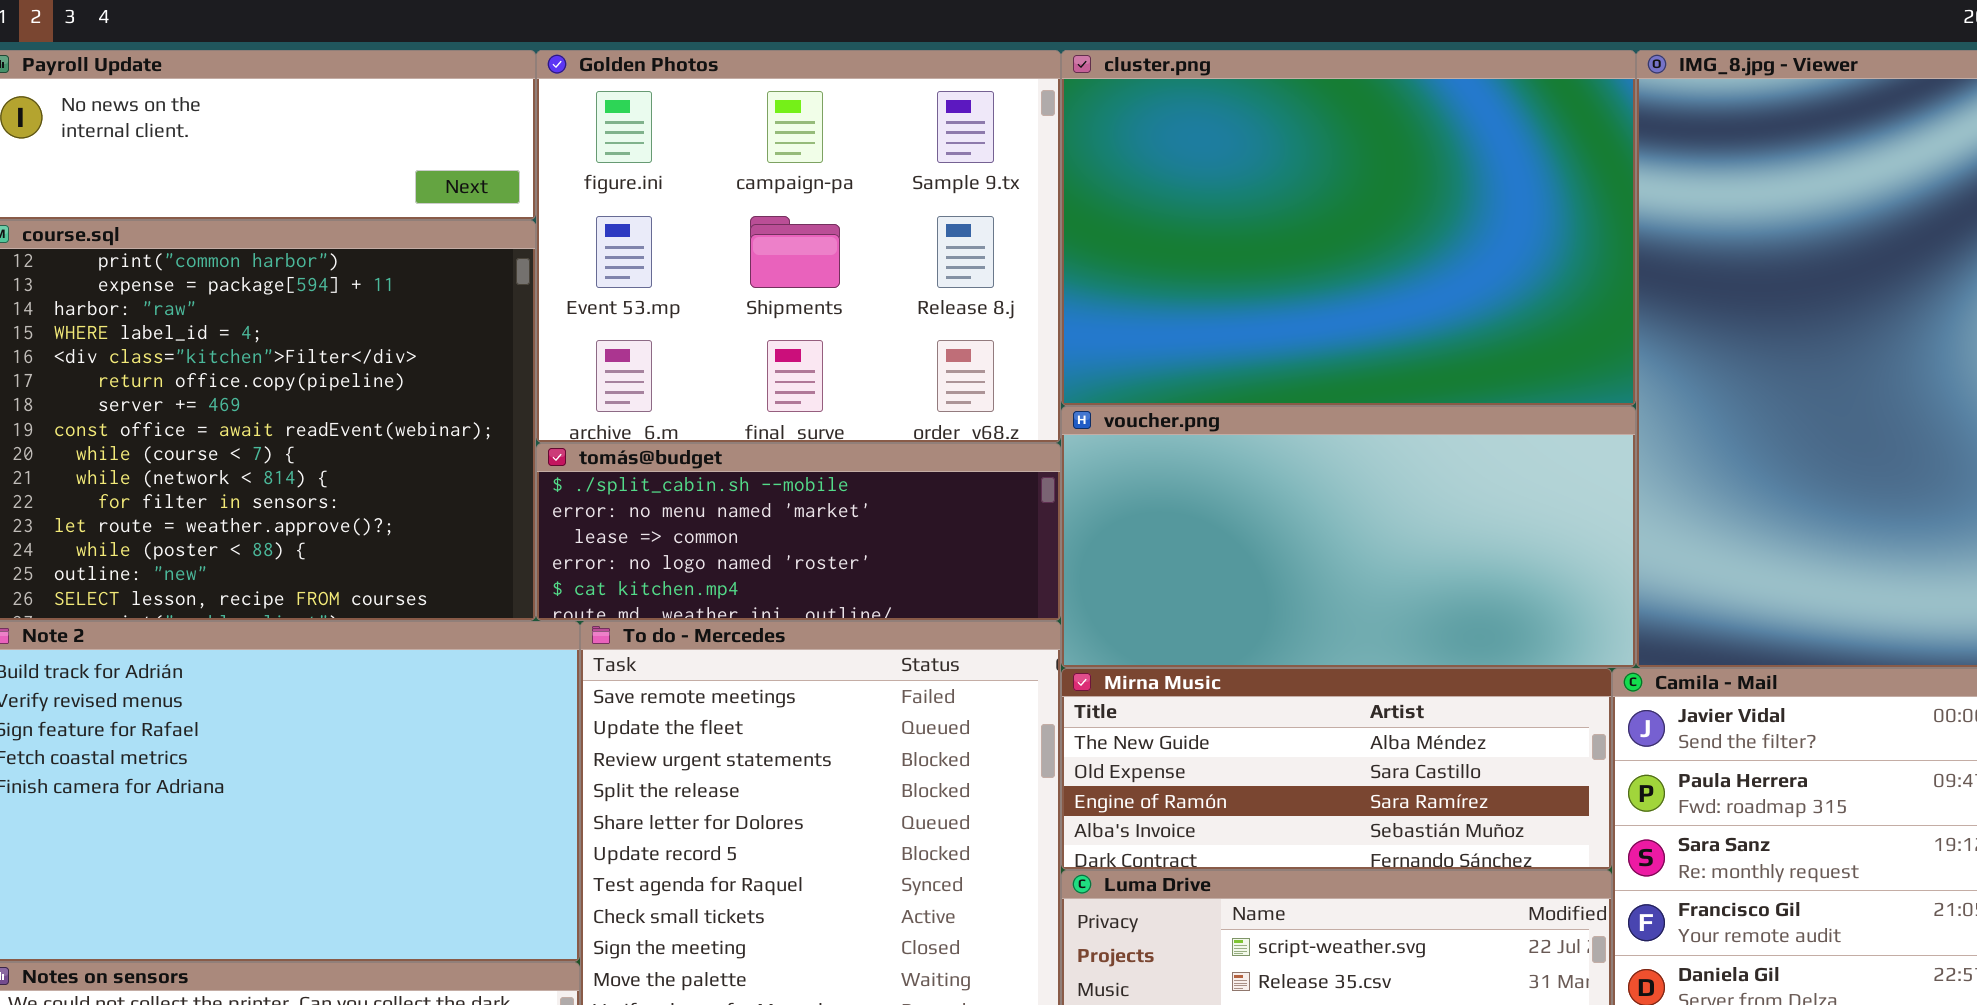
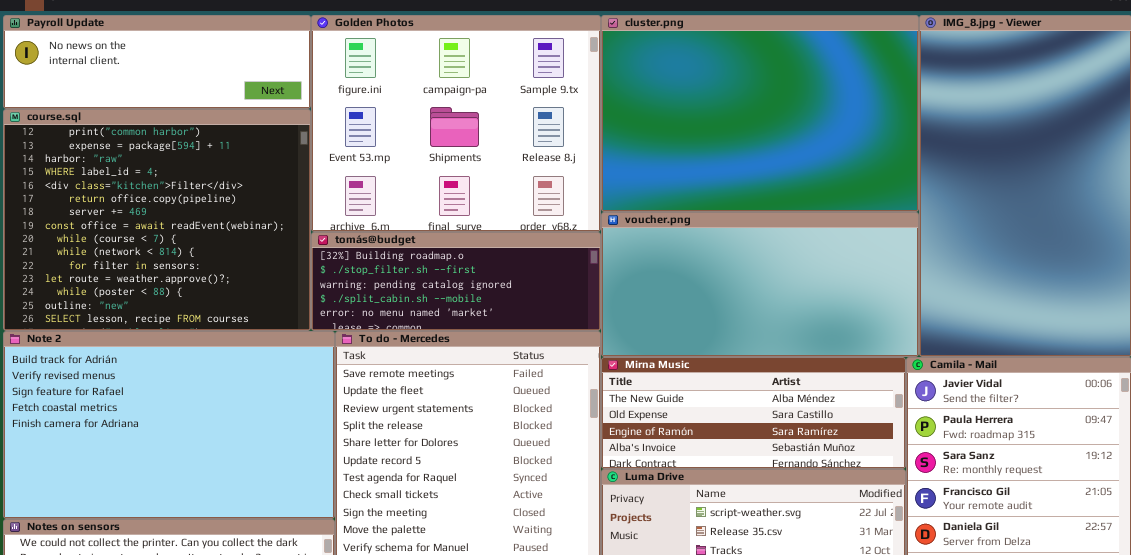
tomás@budget: [536,443,1061,621] -> [311,232,601,331], scrolled up 3 rows

